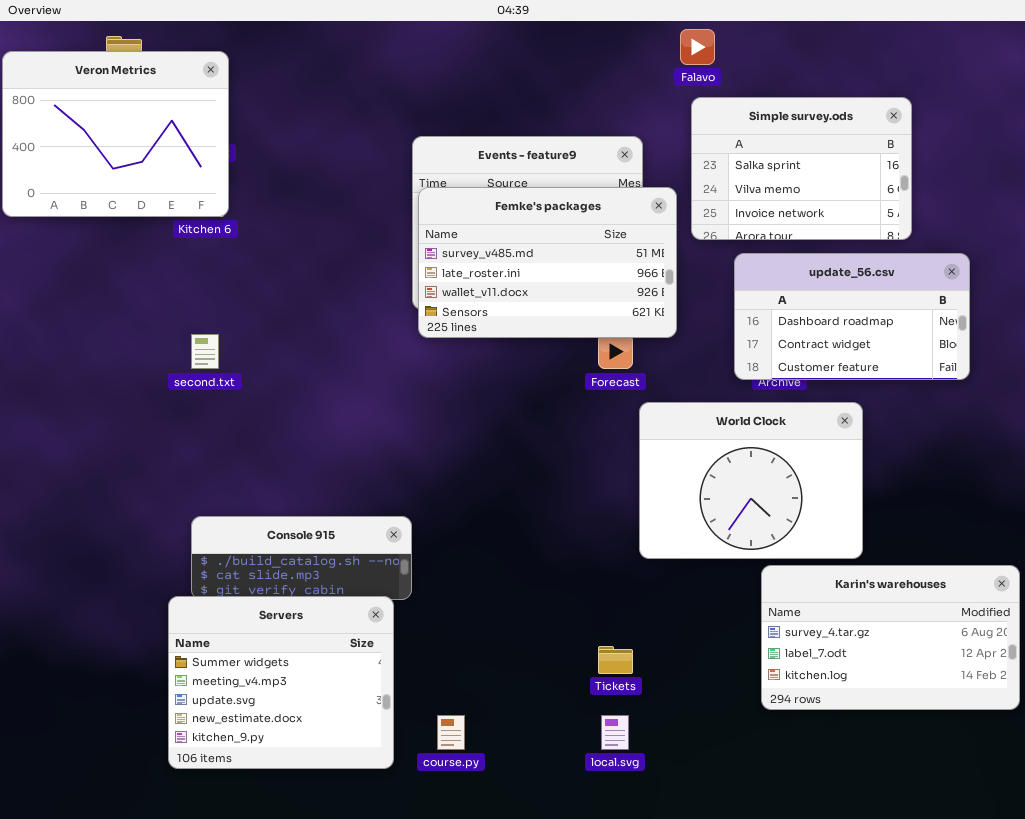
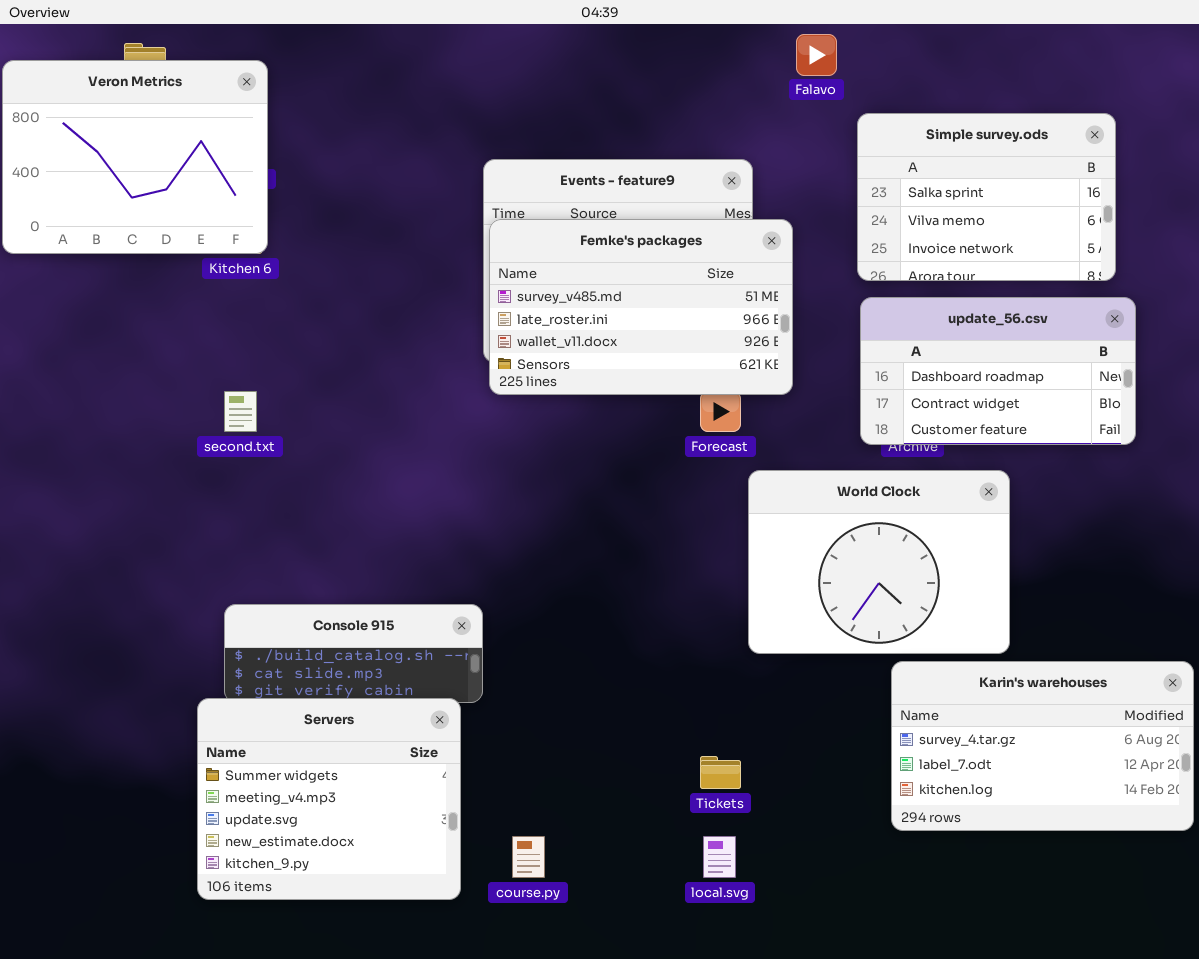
Simple survey.ods: [691,97,912,240] -> [857,113,1116,281], moved

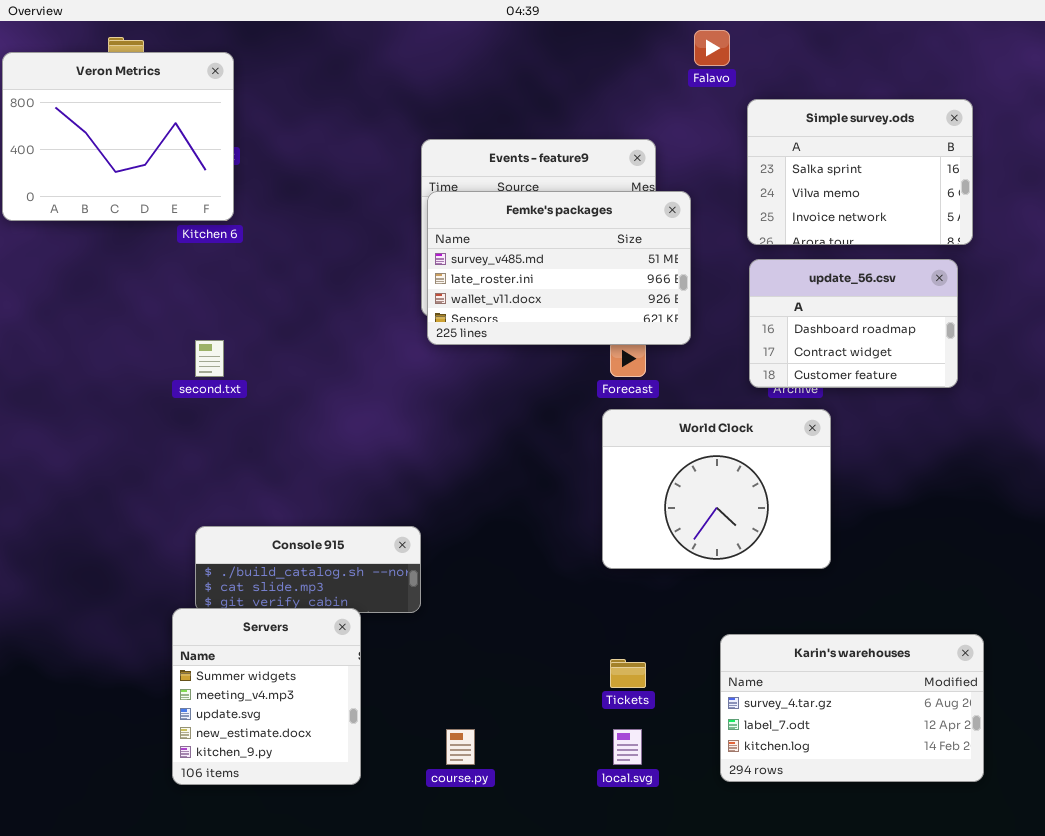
update_56.csv: [860,297,1136,445] -> [749,259,958,388], resized
World Clock: [748,470,1010,654] -> [602,409,831,569], moved
Karin's warehouses: [891,661,1194,831] -> [720,634,984,782], moved
Servers: [197,698,461,900] -> [172,608,361,785], resized

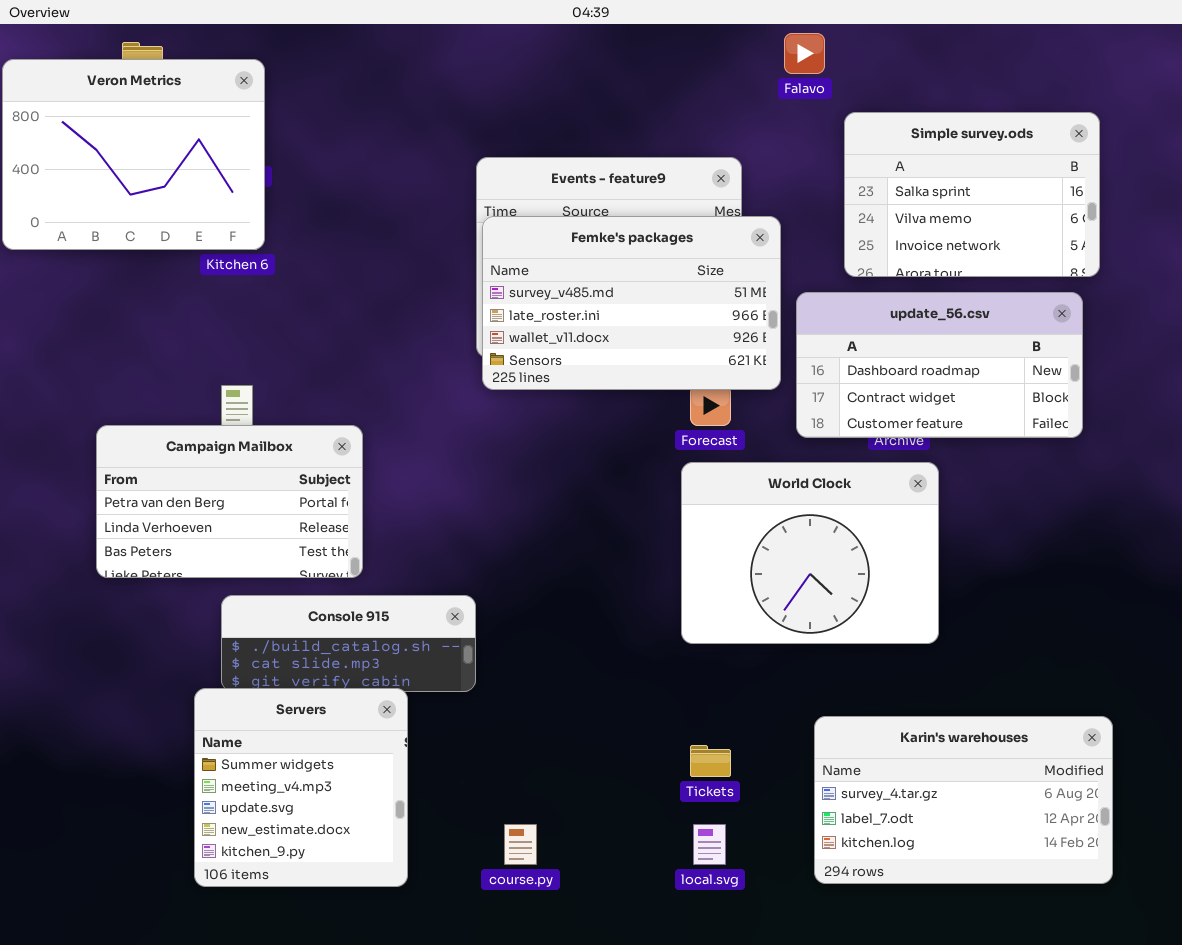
update_56.csv: [749,259,958,388] -> [796,292,1083,438], resized
Campaign Mailbox: none -> [96,425,363,578], opened

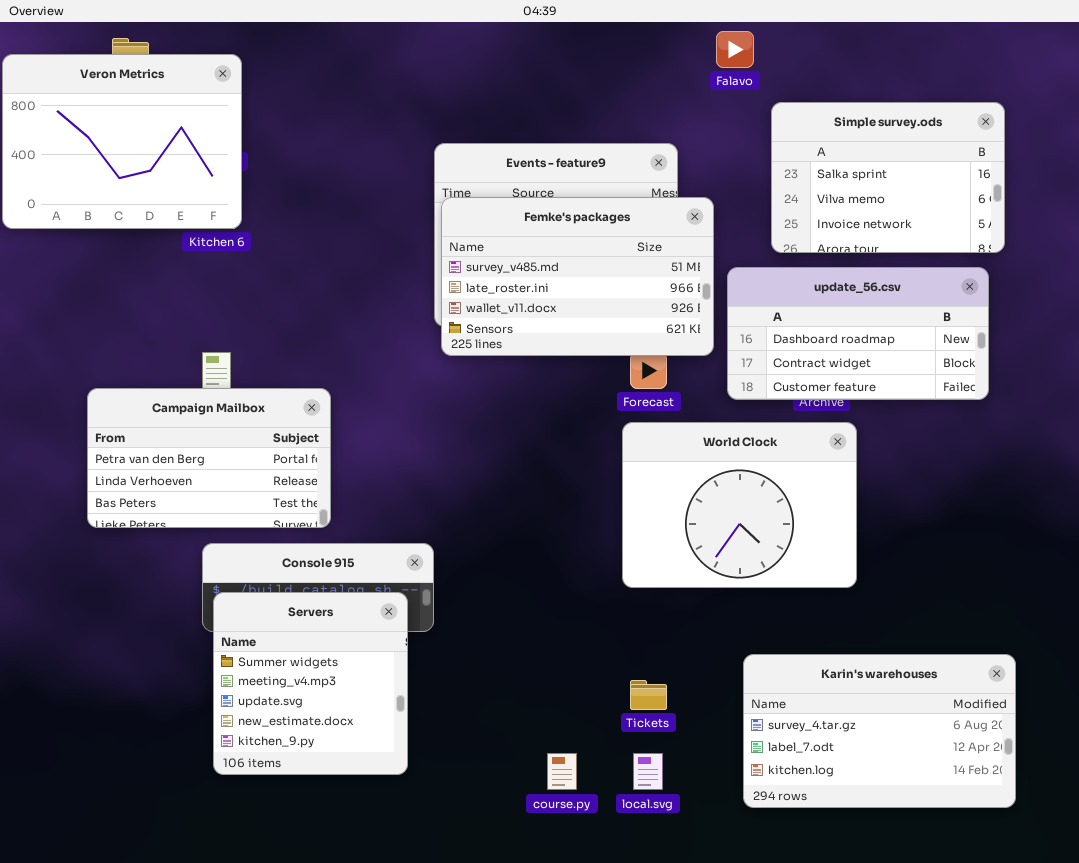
Servers: [194,688,408,887] -> [213,592,408,775], moved
course.py: [504,824,537,865] -> [547,753,577,790], moved

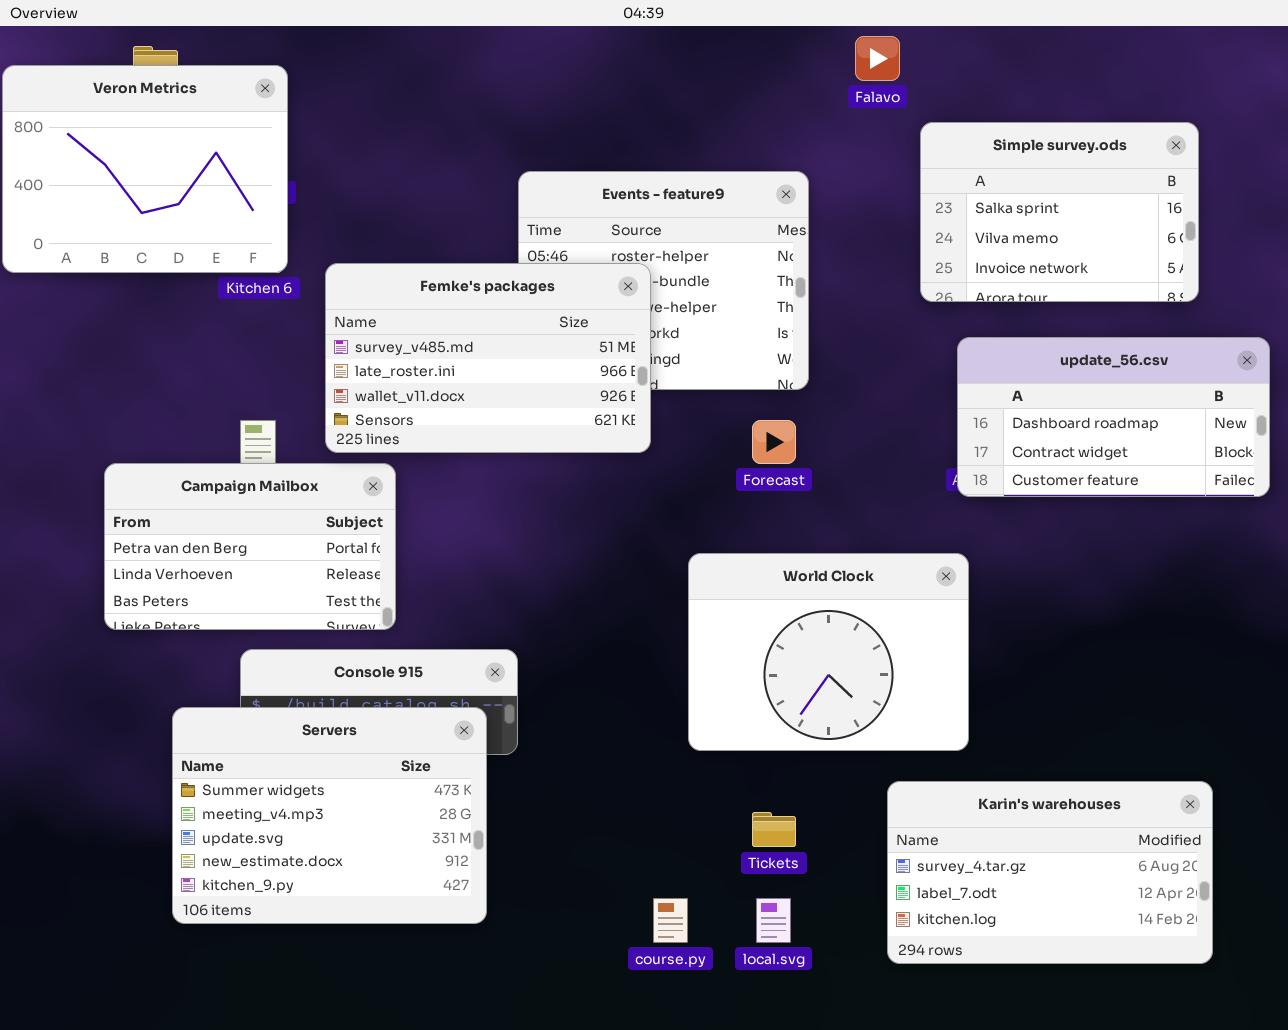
Femke's packages: [441,197,714,356] -> [325,263,651,453], moved
update_56.csv: [727,267,989,400] -> [957,337,1270,497], moved
World Clock: [622,422,857,588] -> [688,553,969,751], moved
Servers: [213,592,408,775] -> [172,707,487,924], resized

